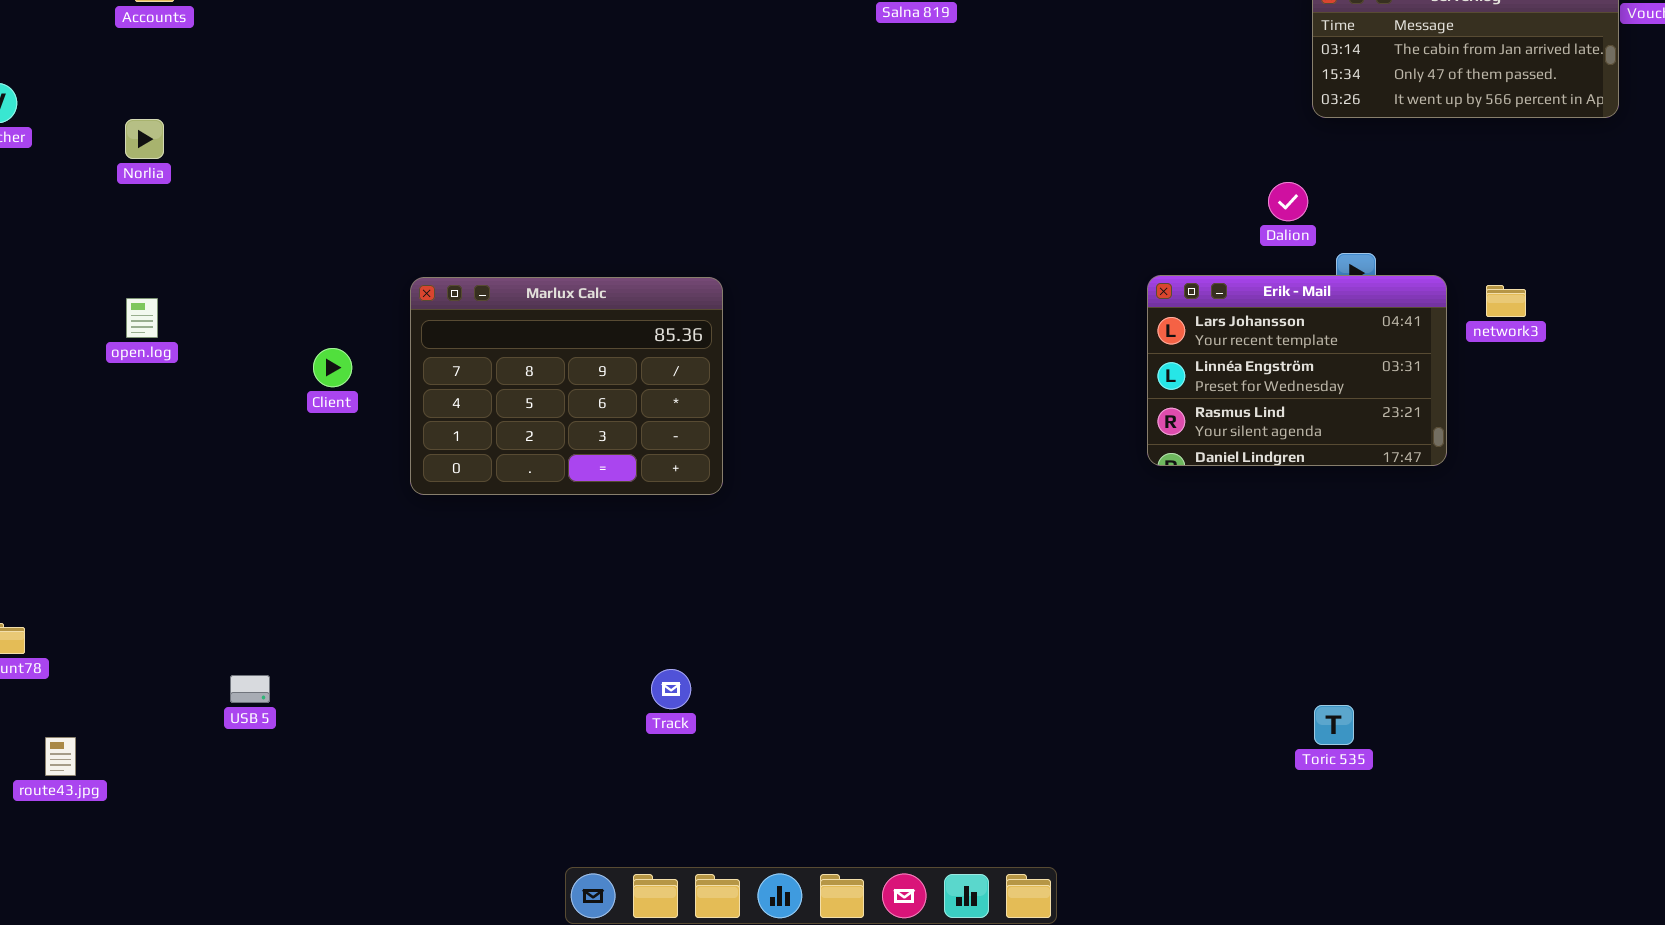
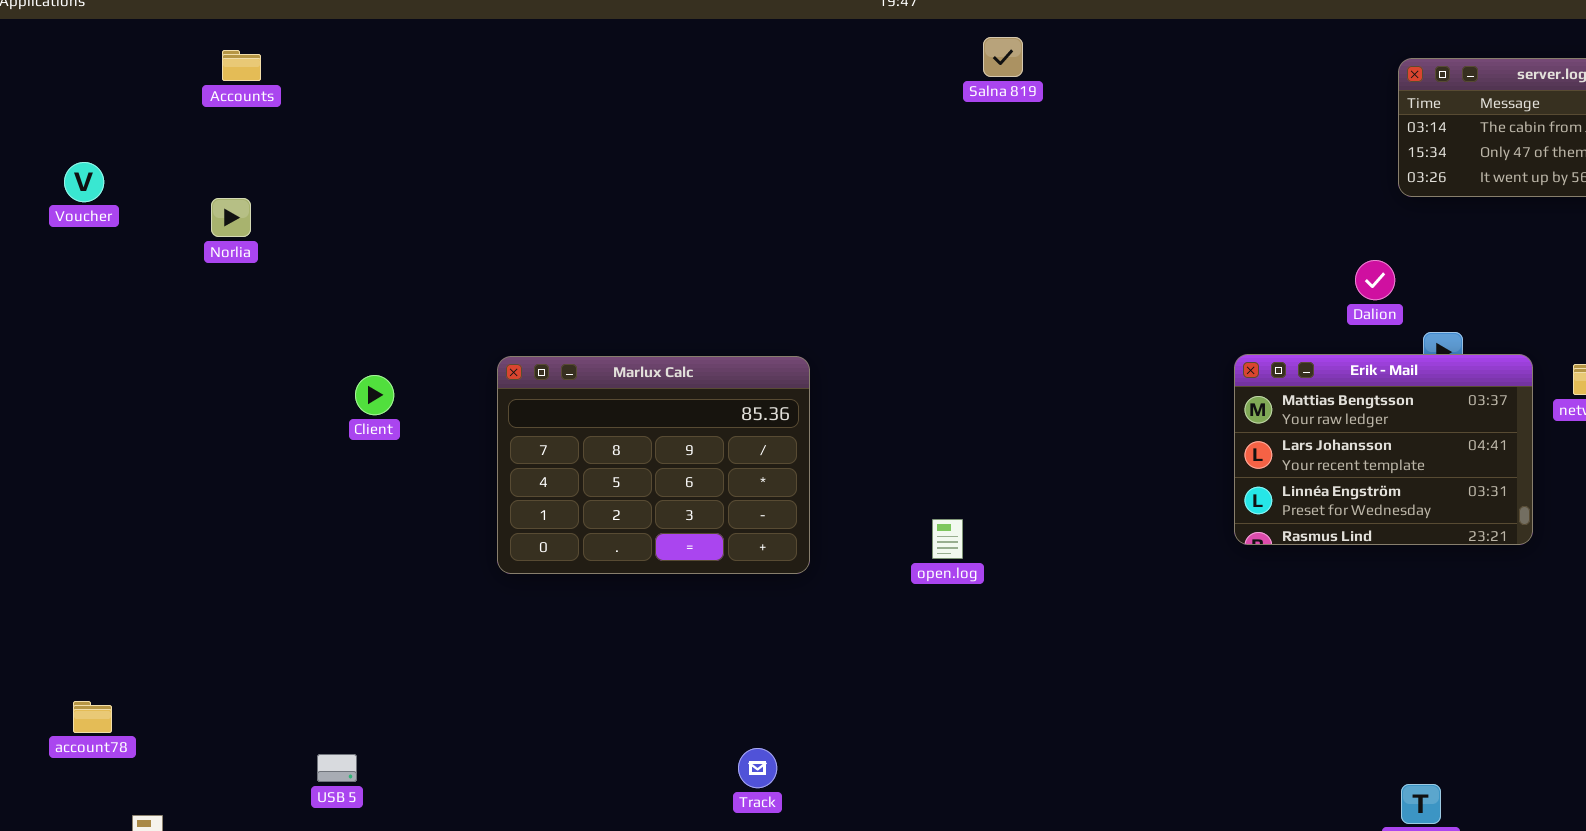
Erik - Mail: [1147,275,1447,466] -> [1234,354,1533,545], scrolled up 1 row
open.log: [126,298,158,338] -> [932,519,963,559], moved
Client: [313,348,352,387] -> [355,375,394,415], moved

